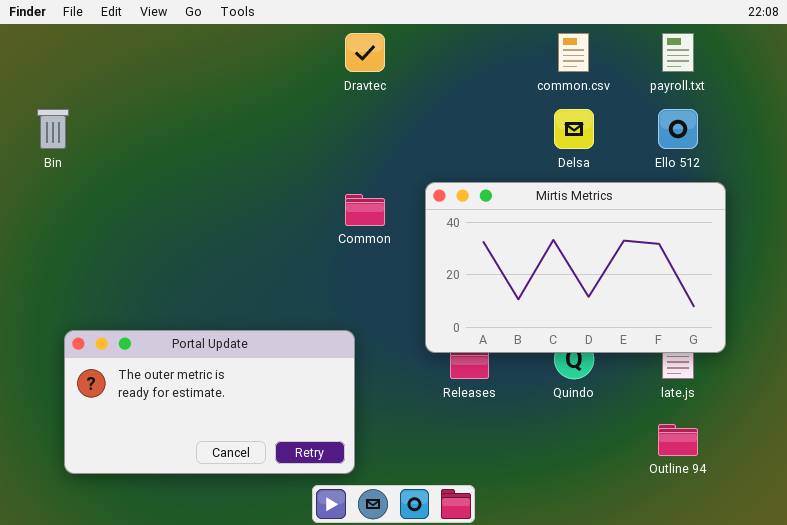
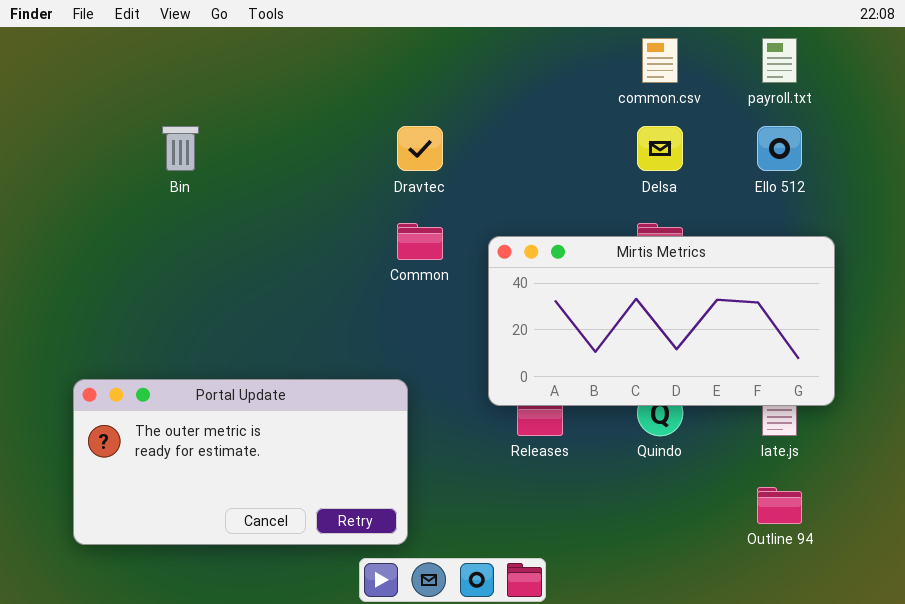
Dravtec: [345,33,385,72] -> [397,126,443,171], moved
Bin: [37,109,69,149] -> [162,126,199,171], moved
Mirtis Metrics: [425,182,726,353] -> [488,236,835,406], resized

